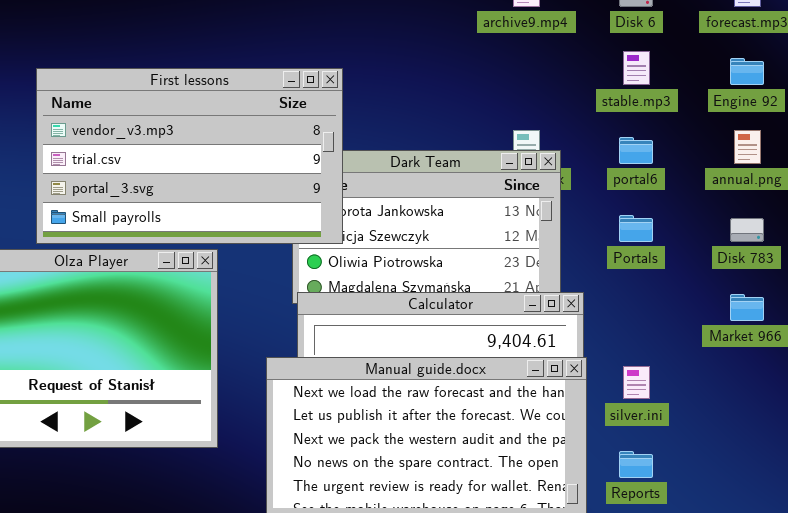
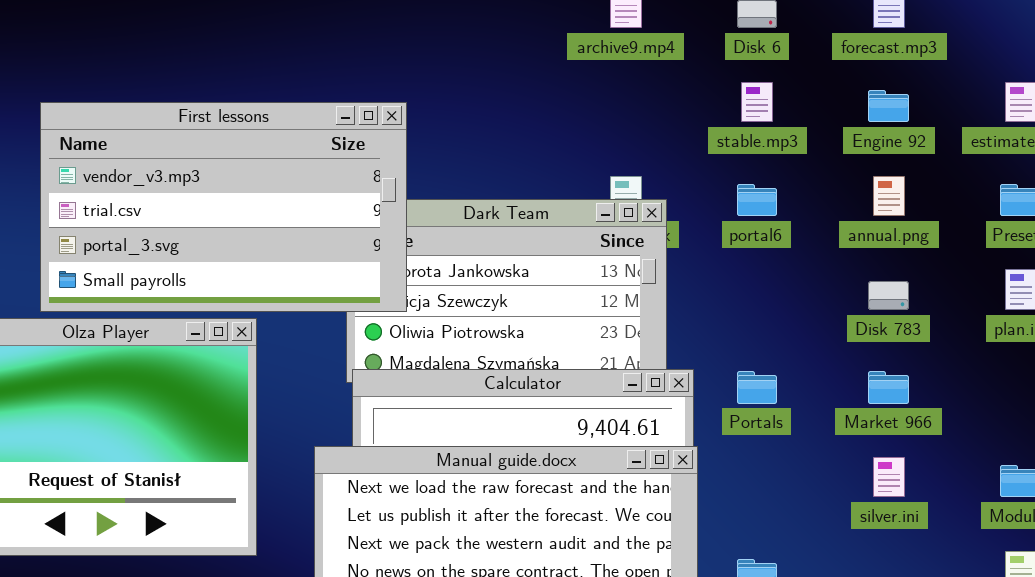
Portals: [619,215,653,242] -> [737,371,777,404], moved
silver.ini: [623,366,650,399] -> [873,457,905,497], moved

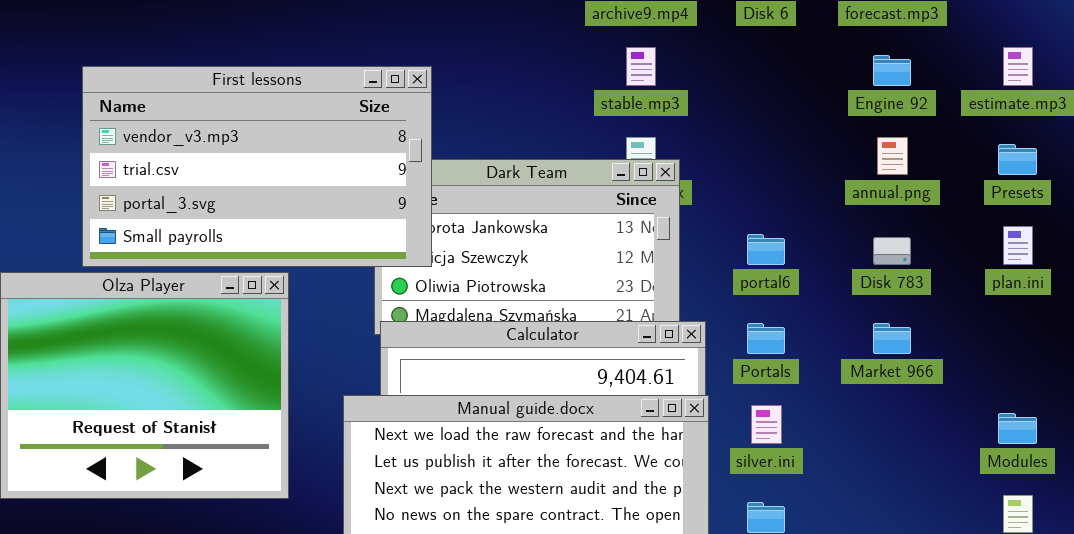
stable.mp3: [741,82,773,122] -> [626,47,656,86], moved
portal6: [737,184,777,216] -> [747,234,785,265], moved
silver.ini: [873,457,905,497] -> [751,405,782,444], moved

